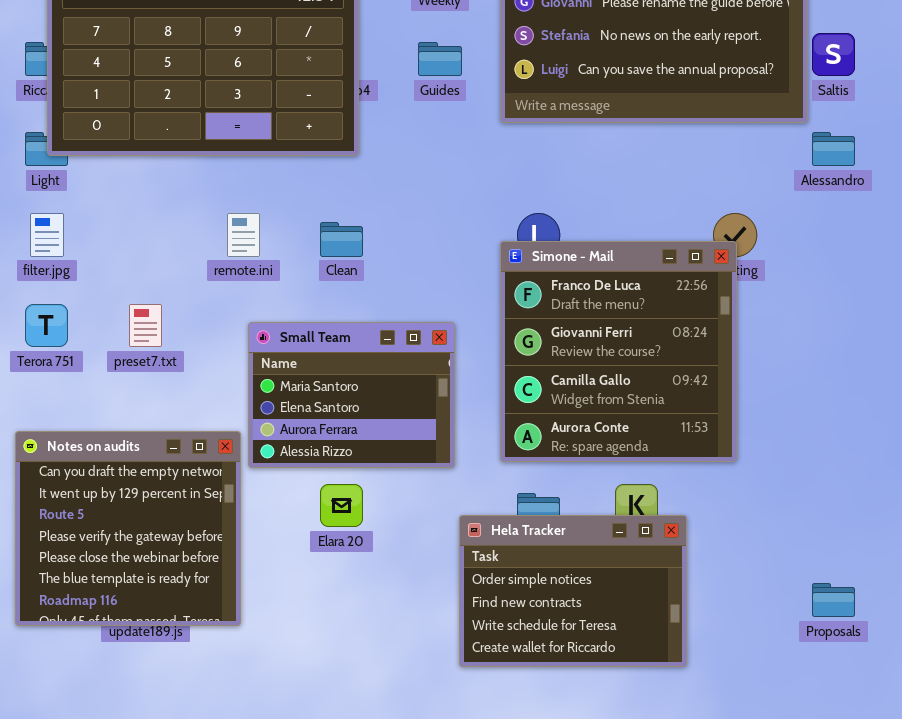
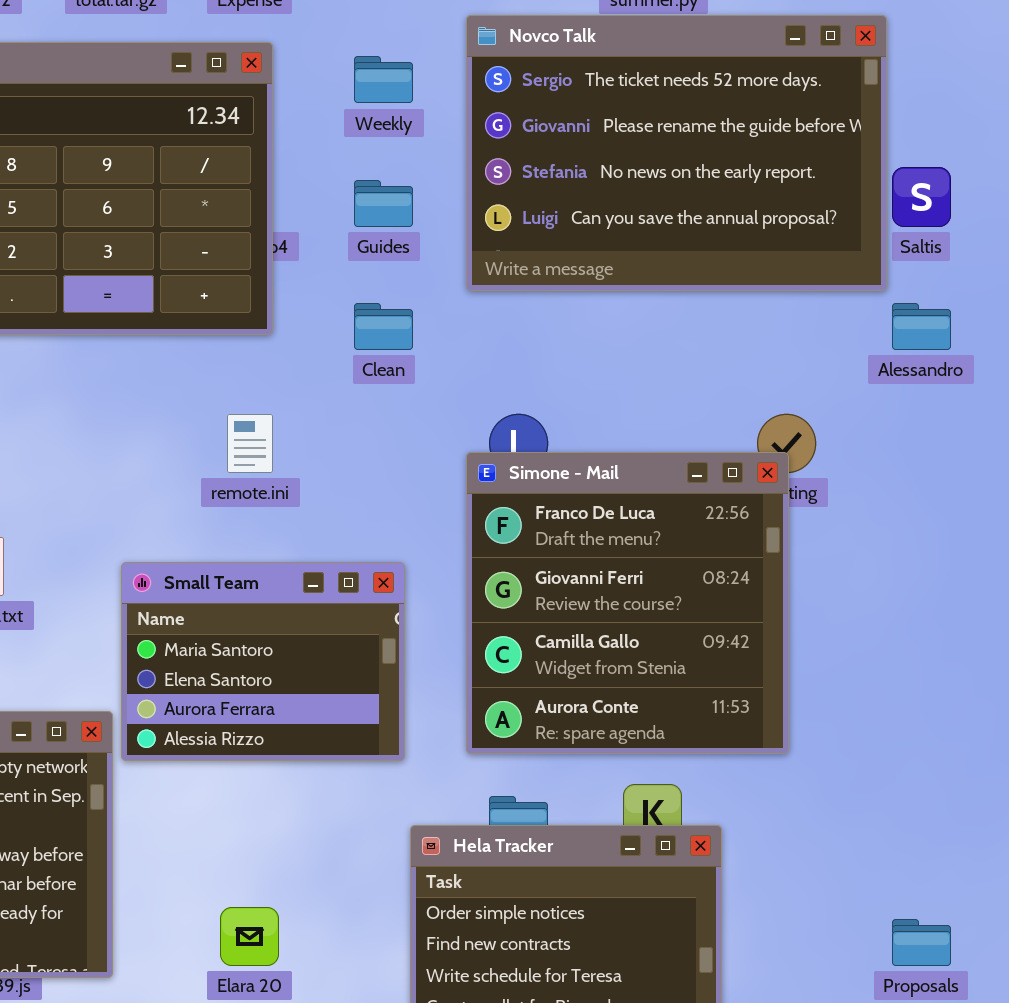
remote.ini: [227,213,260,257] -> [227,414,273,473], moved
Clean: [320,222,363,257] -> [354,303,413,350], moved
Elara 20: [320,484,363,527] -> [220,907,279,966], moved

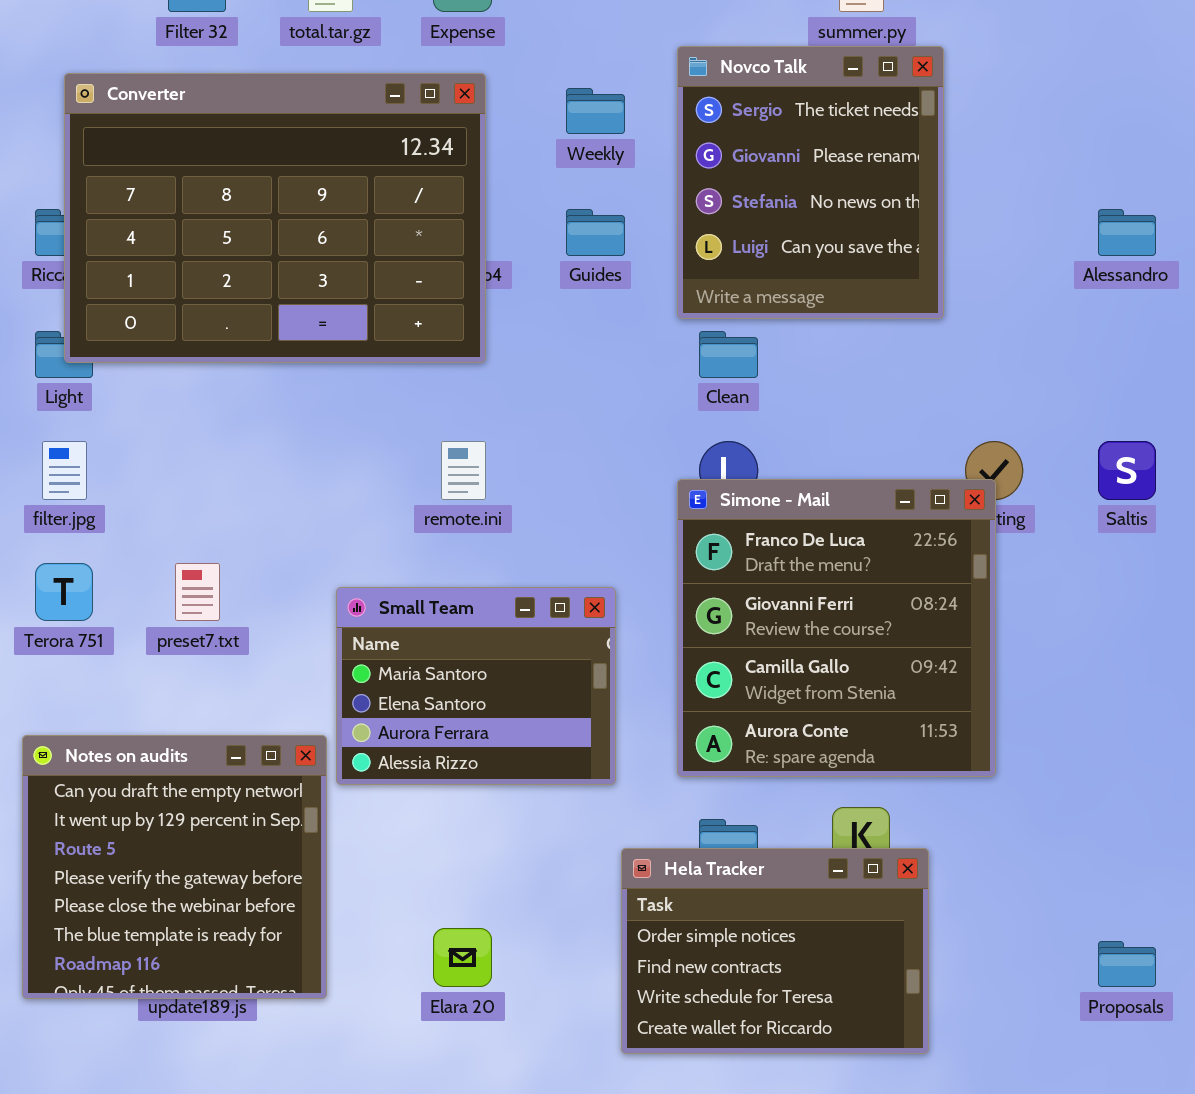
Novco Talk: [466,15,887,291] -> [677,46,944,319], resized
Saltis: [892,167,951,227] -> [1098,441,1156,500], moved
Clean: [354,303,413,350] -> [699,331,758,378], moved
Alessandro: [892,303,951,350] -> [1098,209,1156,256], moved

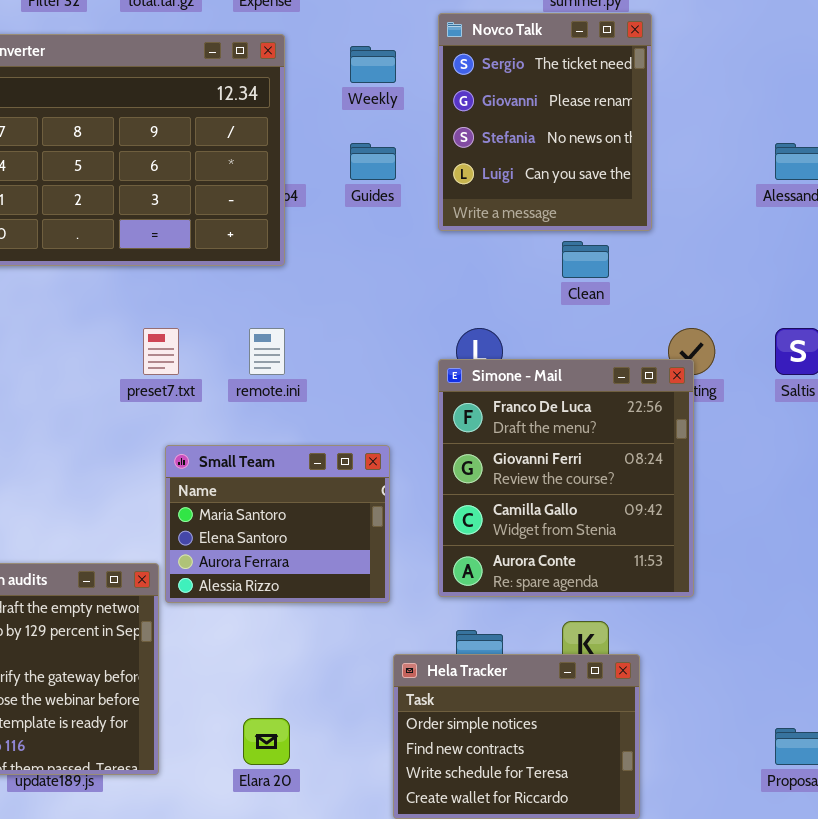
Clean: [699,331,758,378] -> [562,241,609,278], moved
preset7.txt: [175,563,220,621] -> [143,328,179,375], moved

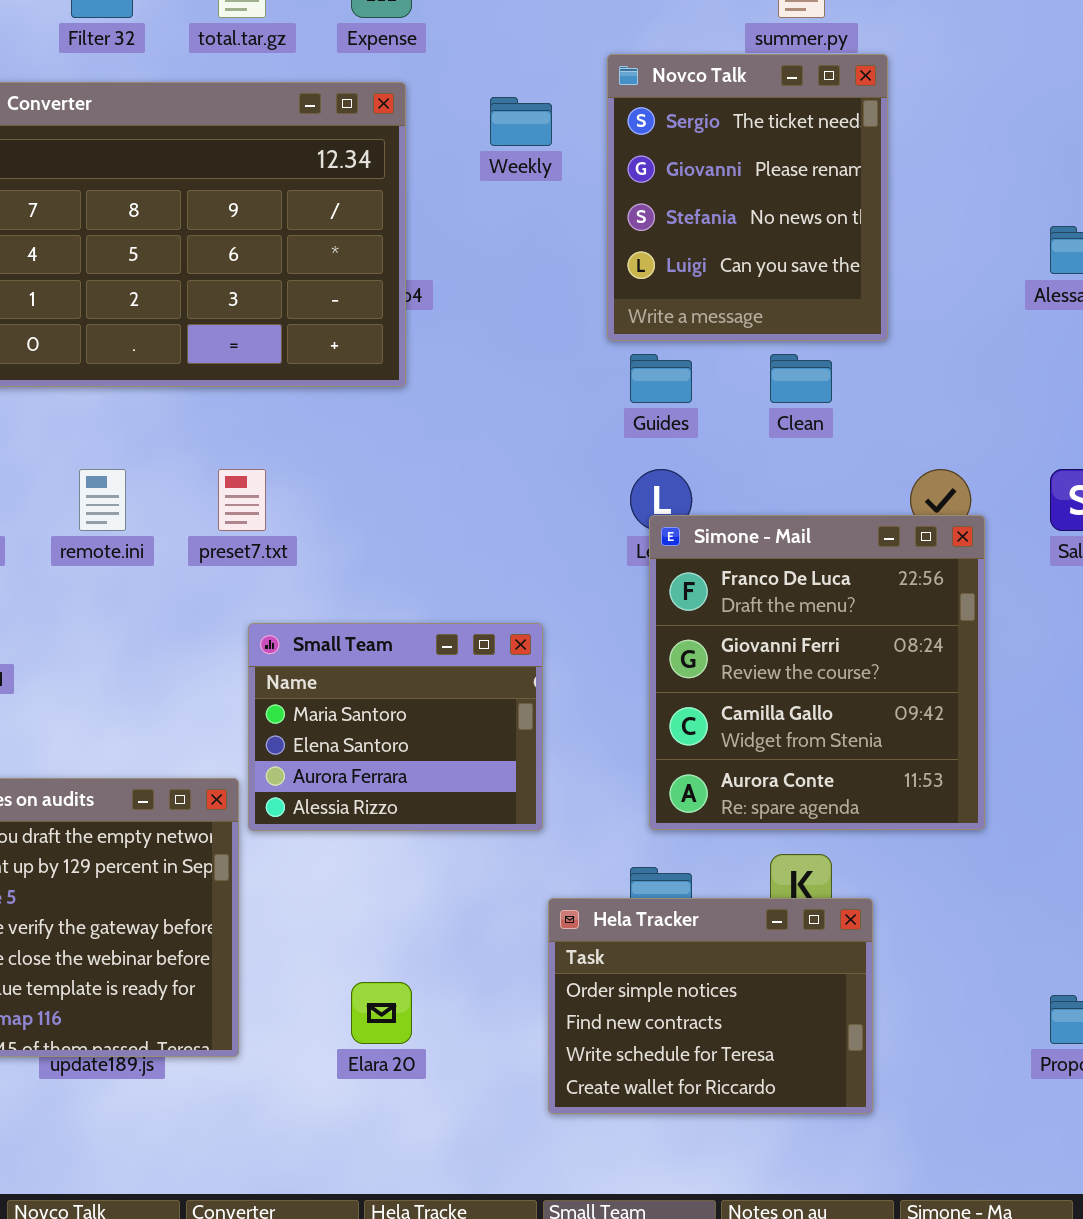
Guides: [350,143,396,180] -> [630,354,692,403], moved
remote.ini: [249,328,285,375] -> [79,469,126,531], moved
Simone - Mail: [438,359,694,597] -> [649,515,985,830], moved

